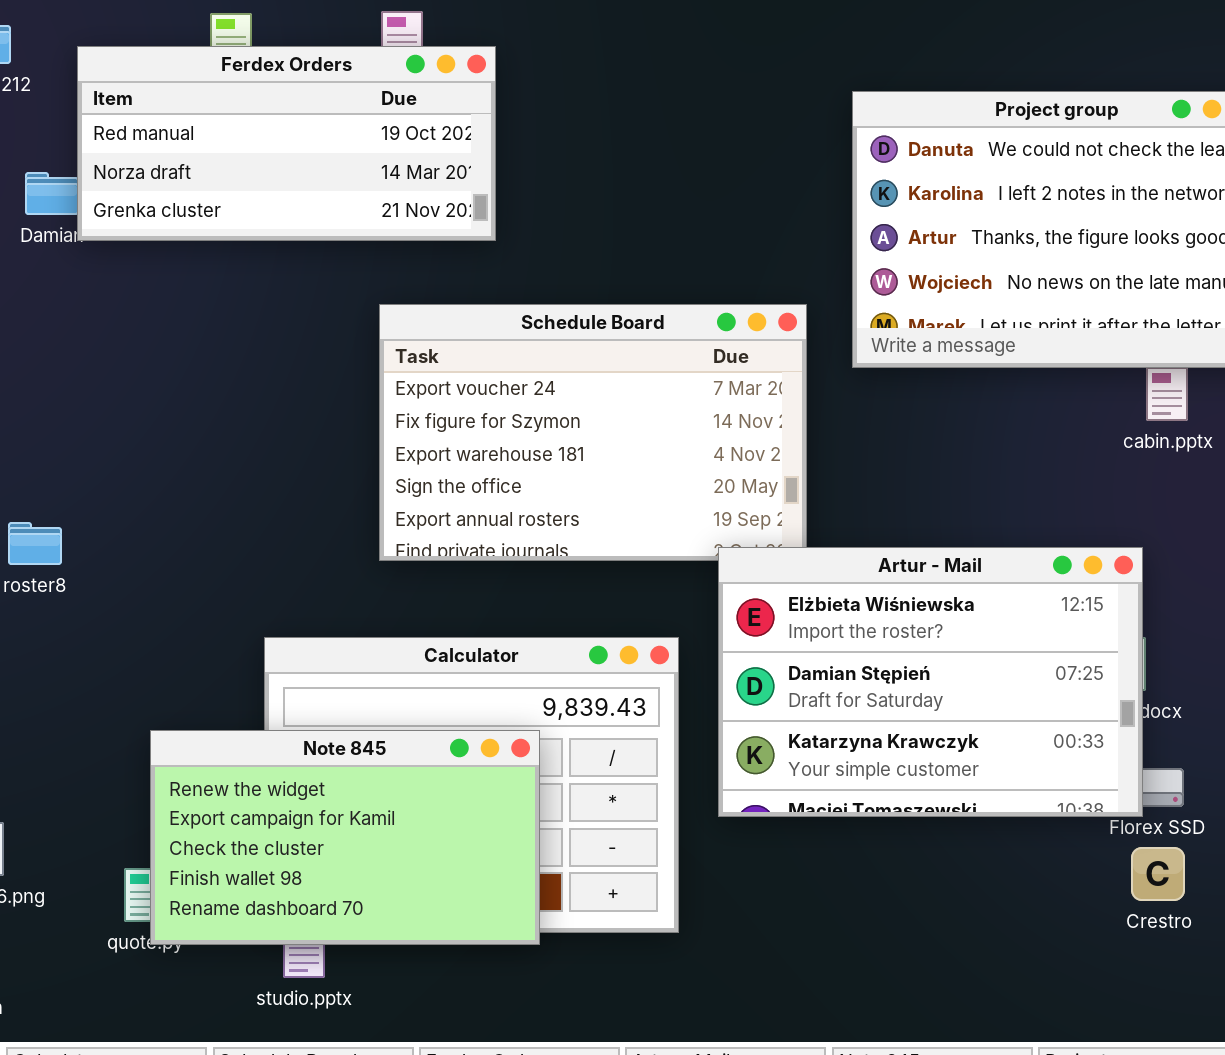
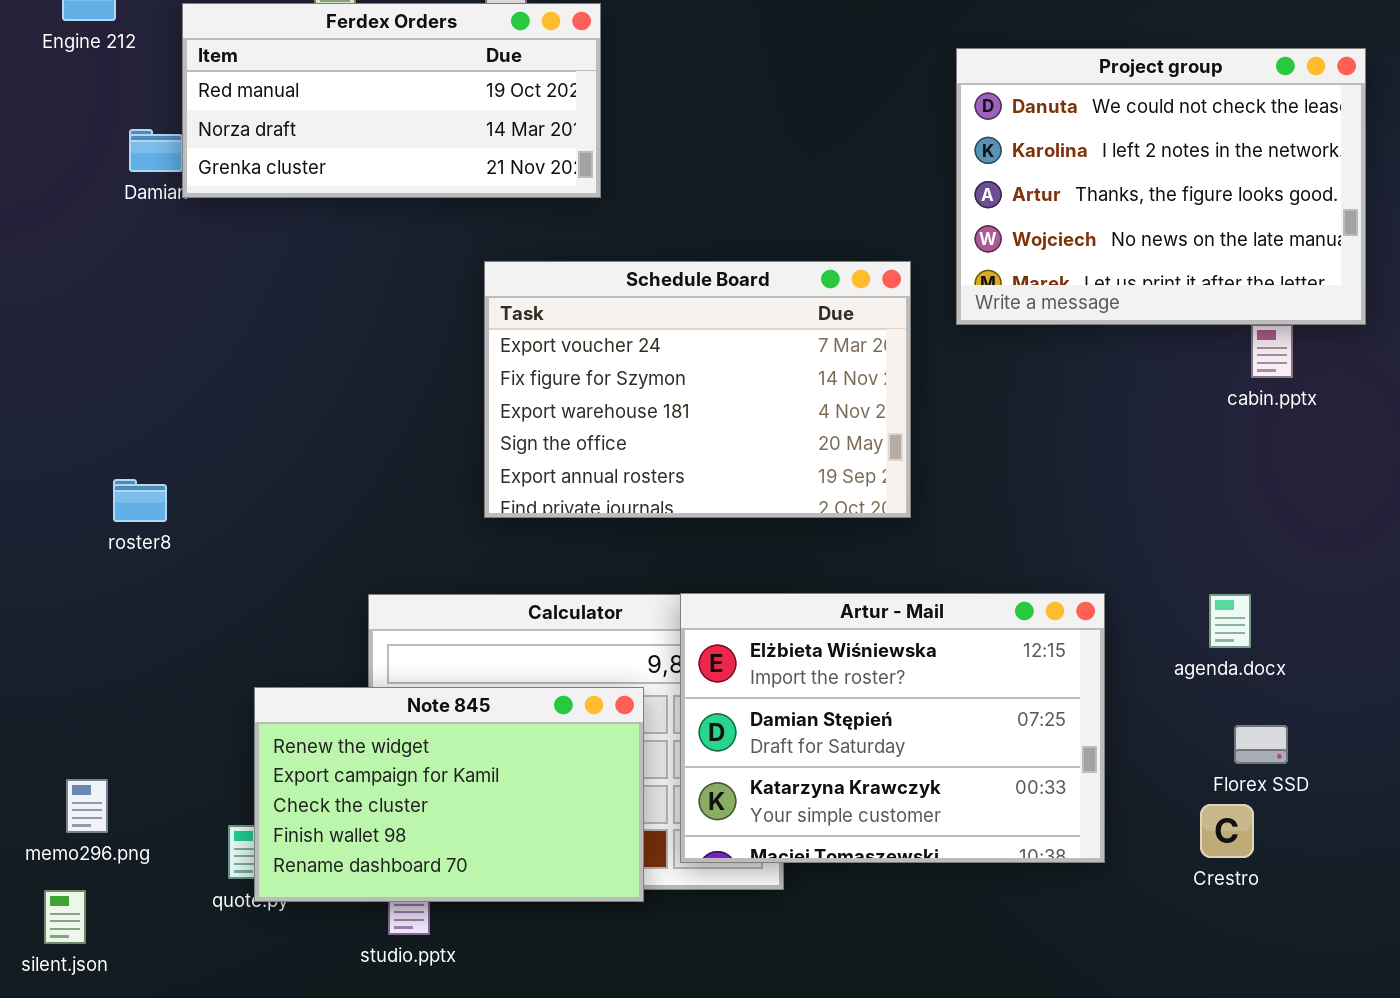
Artur - Mail: [718,547,1143,817] -> [680,593,1105,863], moved
Crestro: [1131,847,1185,901] -> [1200,804,1254,858], moved

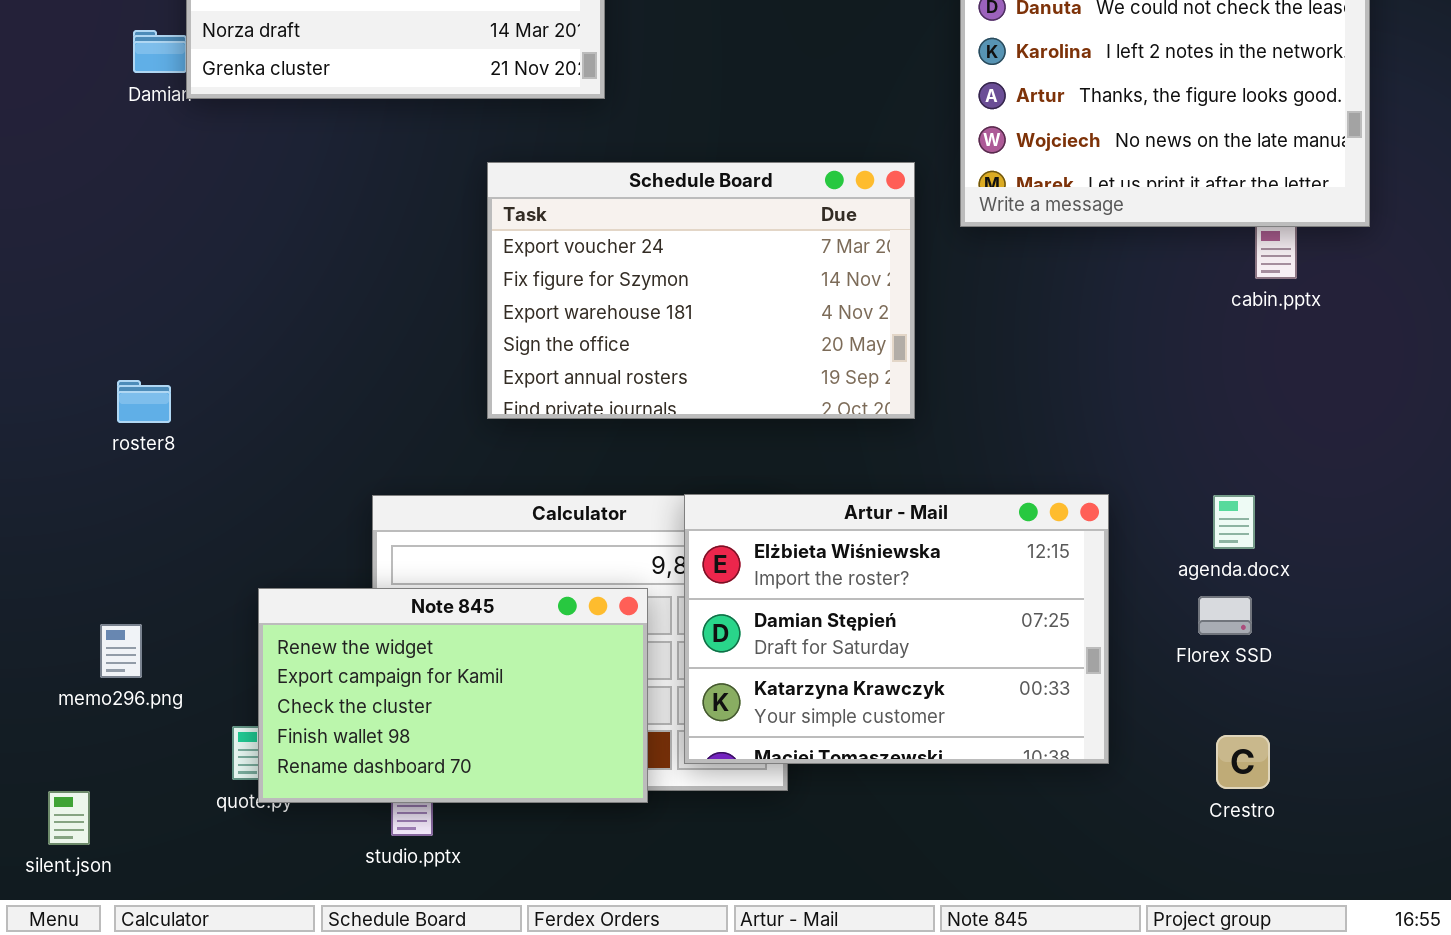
Florex SSD: [1234,725,1288,764] -> [1198,596,1252,635], moved
memo296.png: [66,779,108,833] -> [100,624,142,678], moved
Crestro: [1200,804,1254,858] -> [1216,735,1270,789], moved

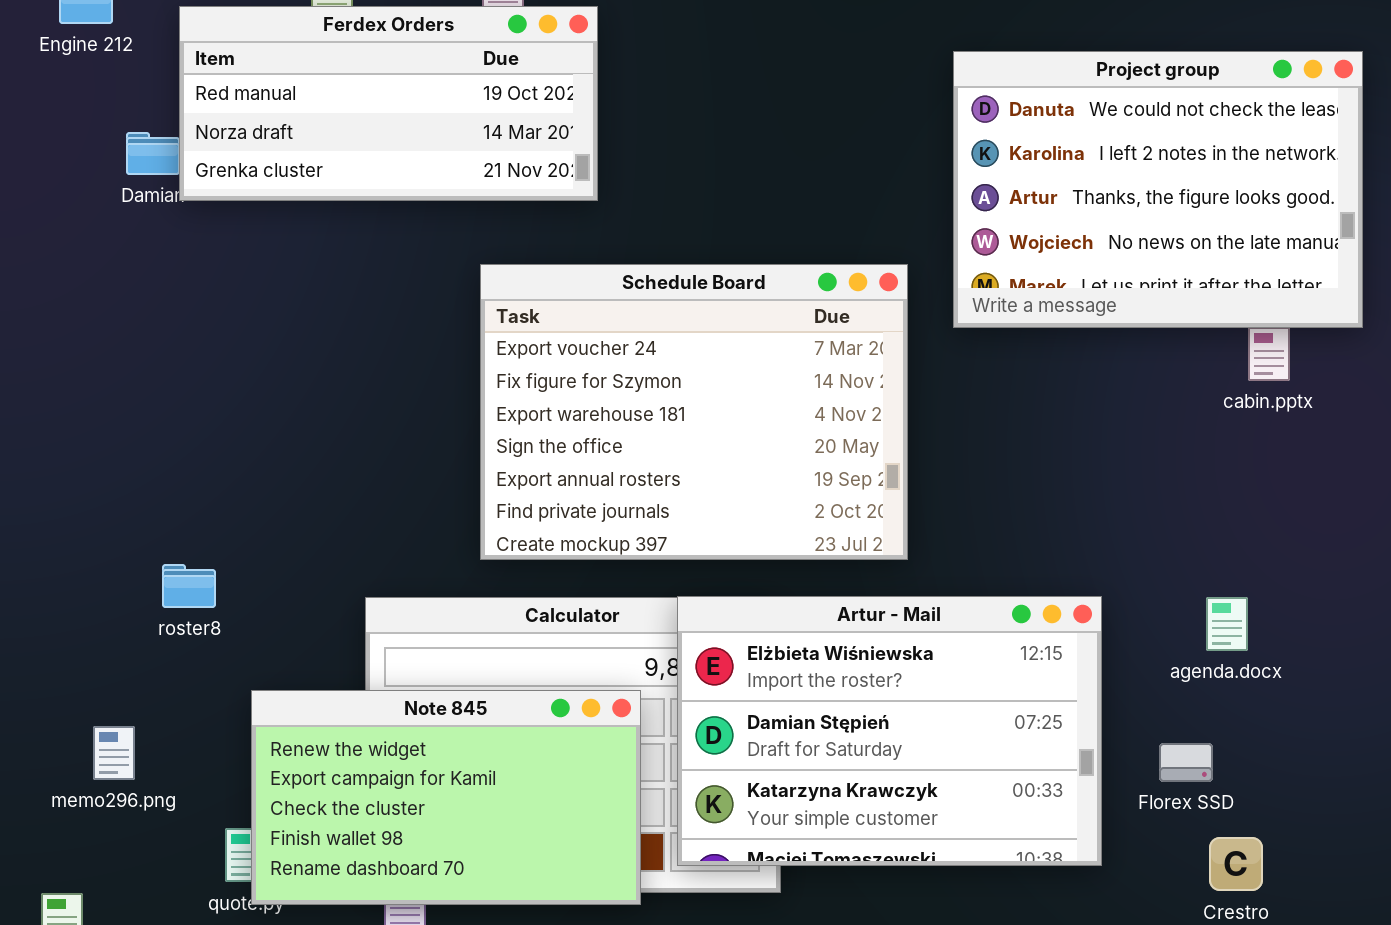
Schedule Board: [487,162,915,419] -> [480,264,908,560], resized
roster8: [117,380,171,423] -> [162,564,216,608], moved
Florex SSD: [1198,596,1252,635] -> [1159,743,1213,782], moved

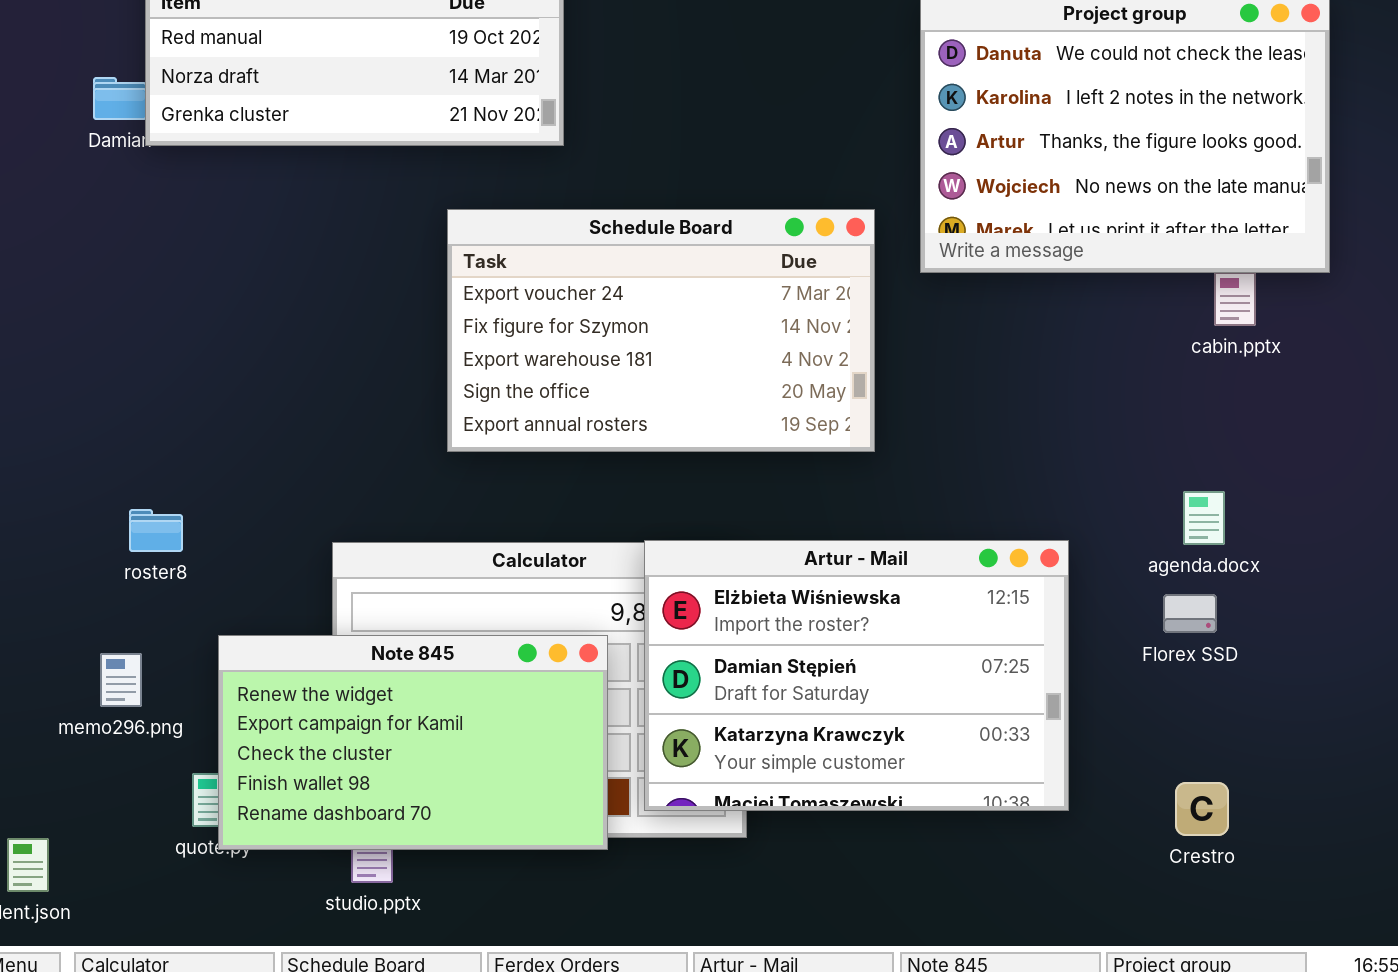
Schedule Board: [480,264,908,560] -> [447,209,875,452], resized
agenda.docx: [1206,597,1248,651] -> [1183,491,1225,545], moved
memo296.png: [93,726,135,780] -> [100,653,142,707], moved
Florex SSD: [1159,743,1213,782] -> [1163,594,1217,633], moved

